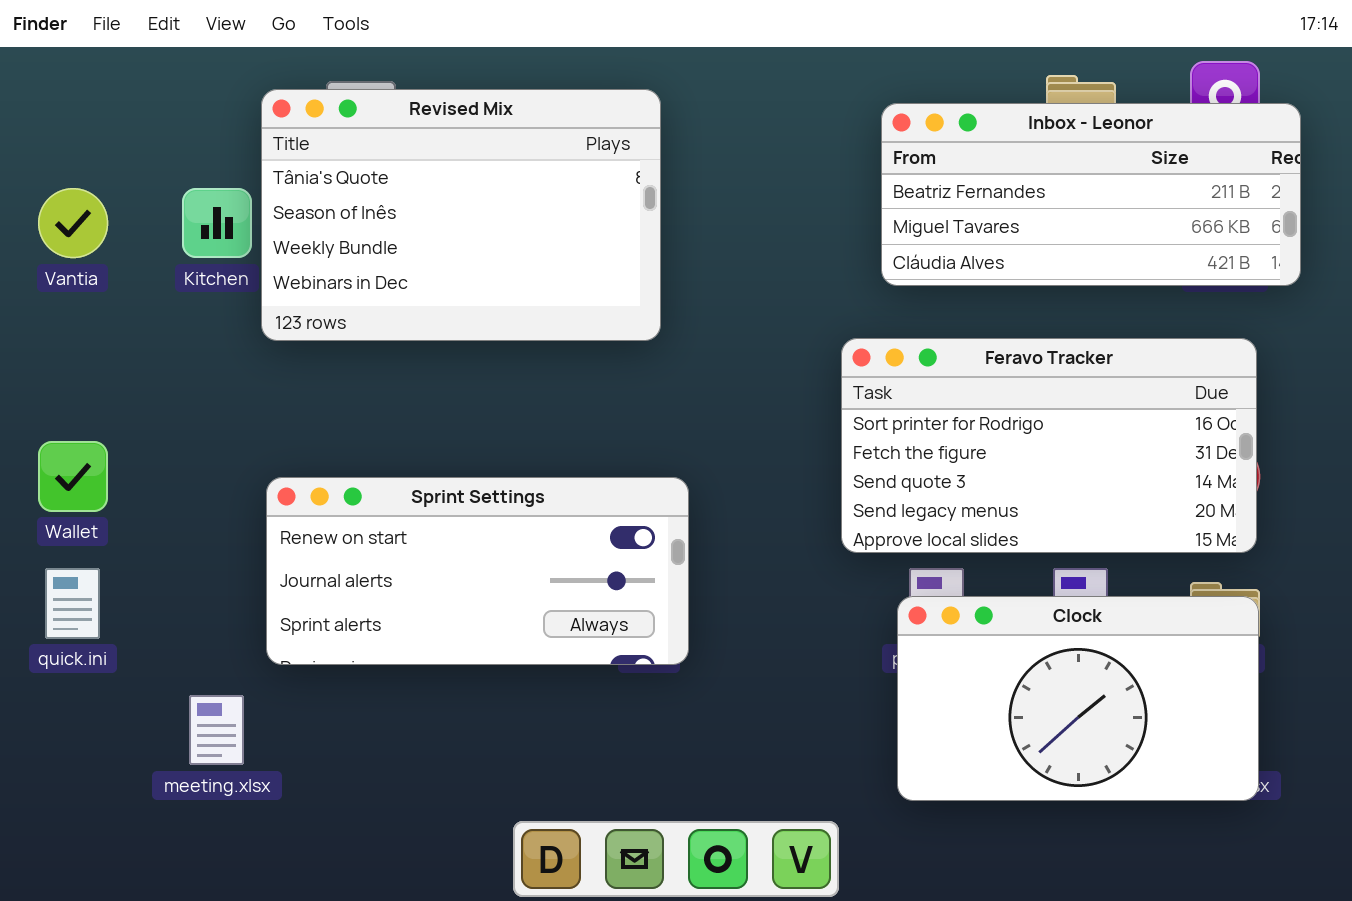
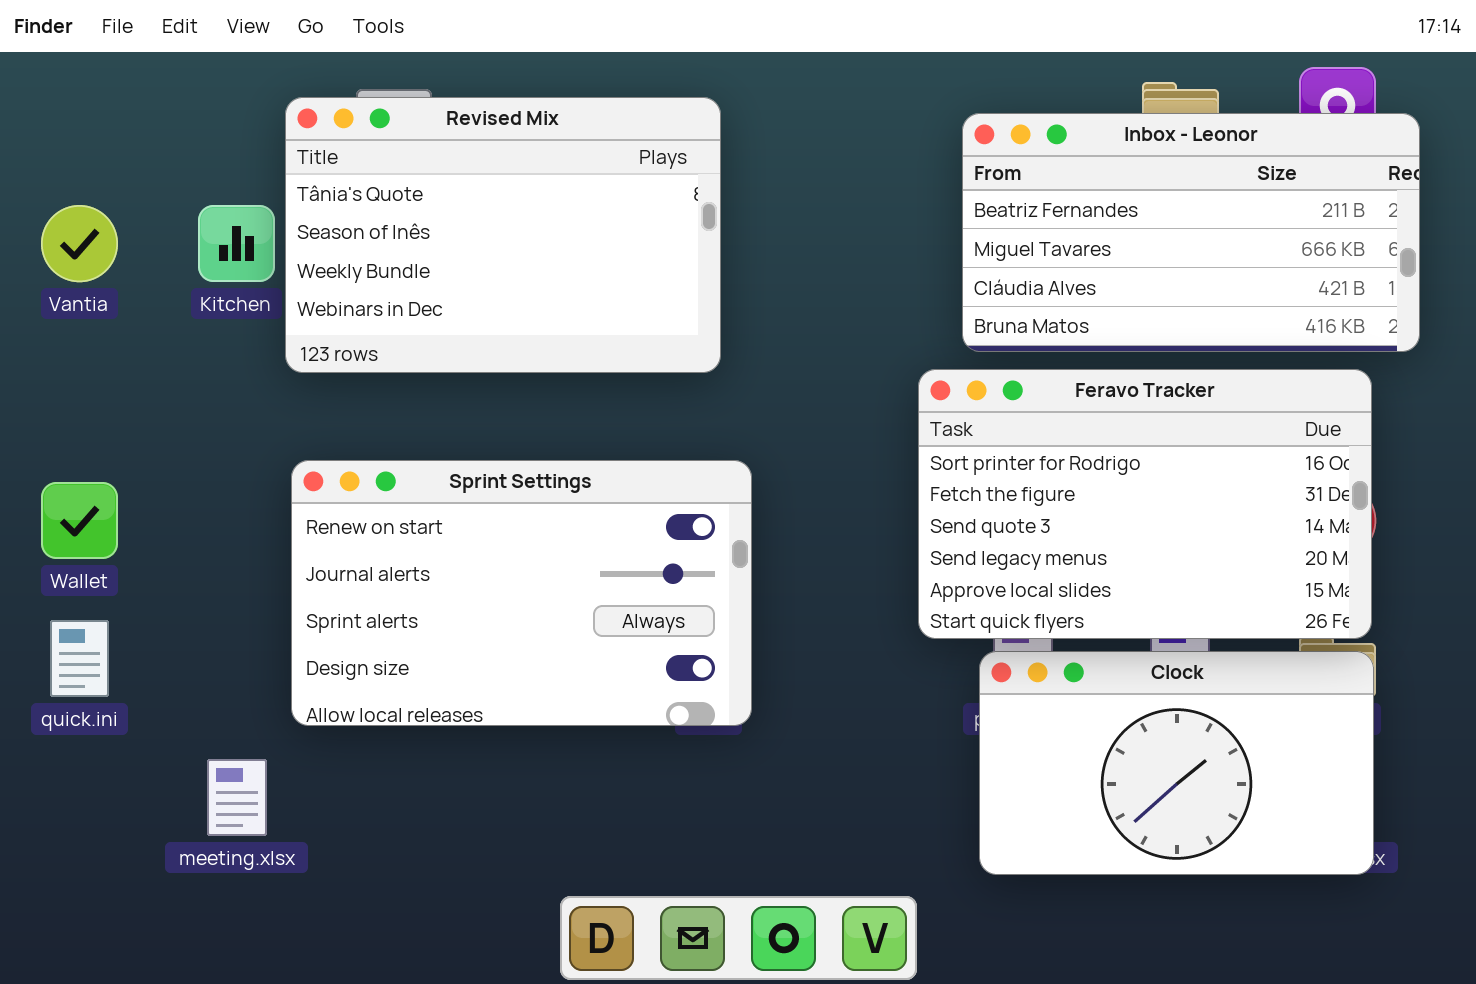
Inbox - Leonor: [881,103,1301,286] -> [962,113,1420,352], resized
Feravo Tracker: [841,338,1257,553] -> [918,369,1372,639], resized
Sprint Settings: [266,477,689,665] -> [291,460,752,726], resized

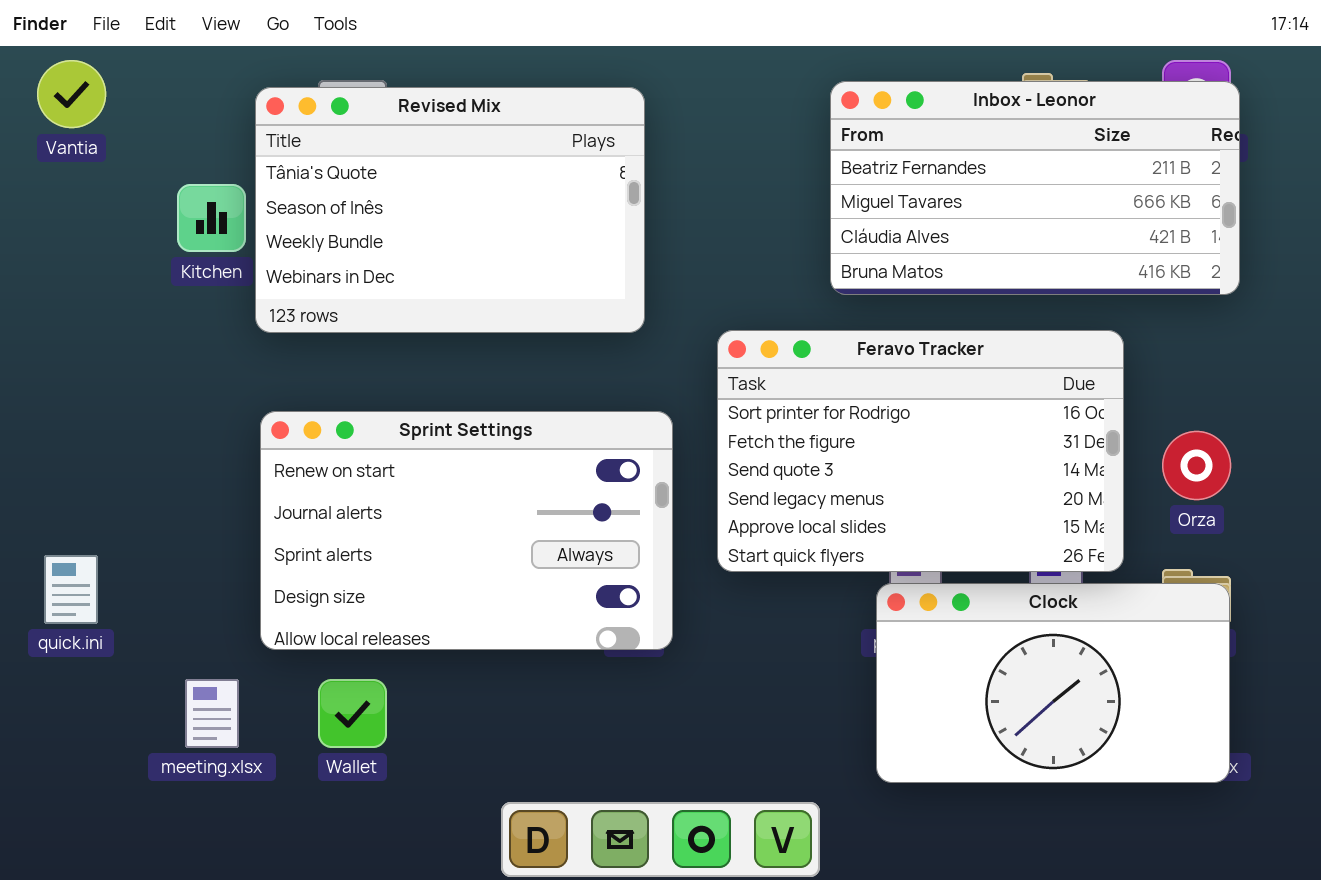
Inbox - Leonor: [962,113,1420,352] -> [830,81,1240,295], moved
Vantia: [41,205,118,282] -> [37,60,106,128], moved
Feravo Tracker: [918,369,1372,639] -> [717,330,1124,572], moved
Wallet: [41,482,118,559] -> [318,679,387,748], moved

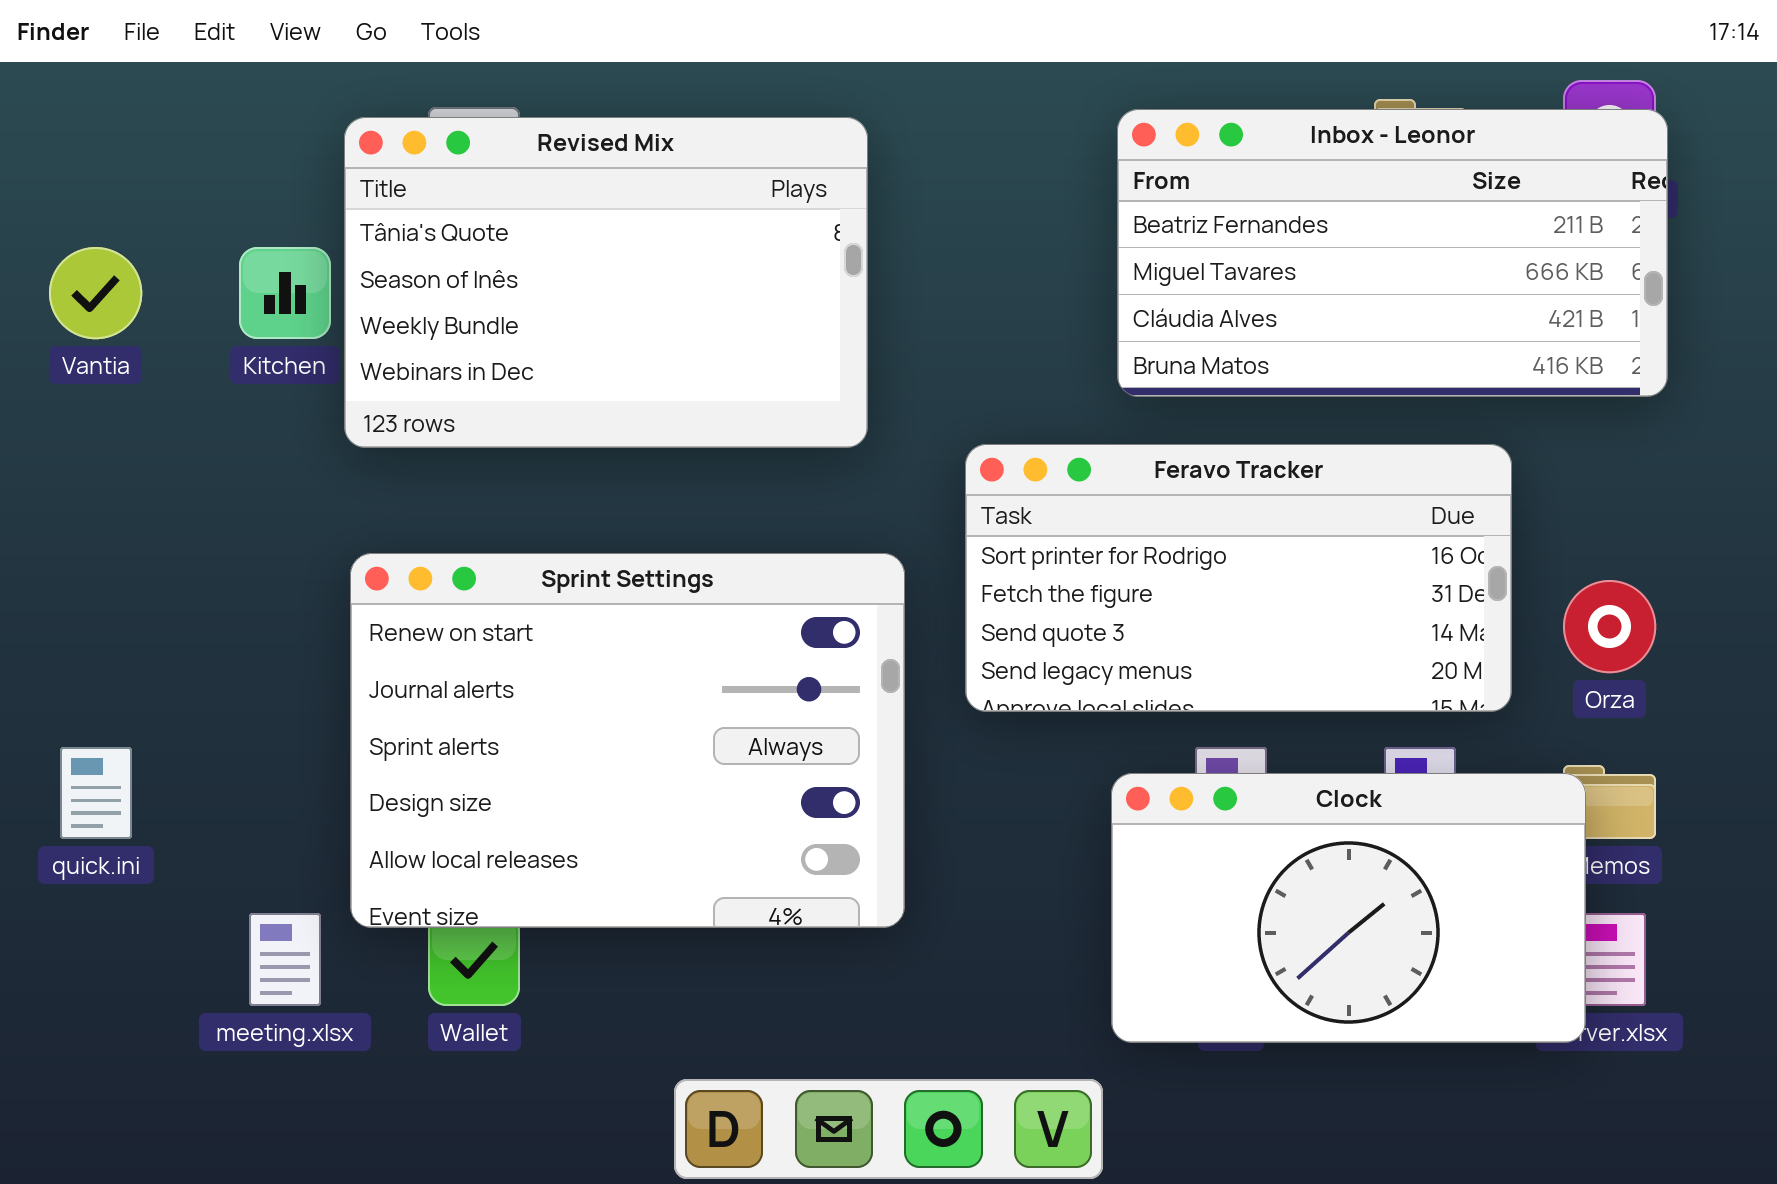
Vantia: [37,60,106,128] -> [49,247,142,339], moved
Feravo Tracker: [717,330,1124,572] -> [965,444,1512,712], resized
Sprint Settings: [260,411,673,650] -> [350,553,905,928], resized
Clock: [876,583,1230,783] -> [1111,773,1586,1043], moved

